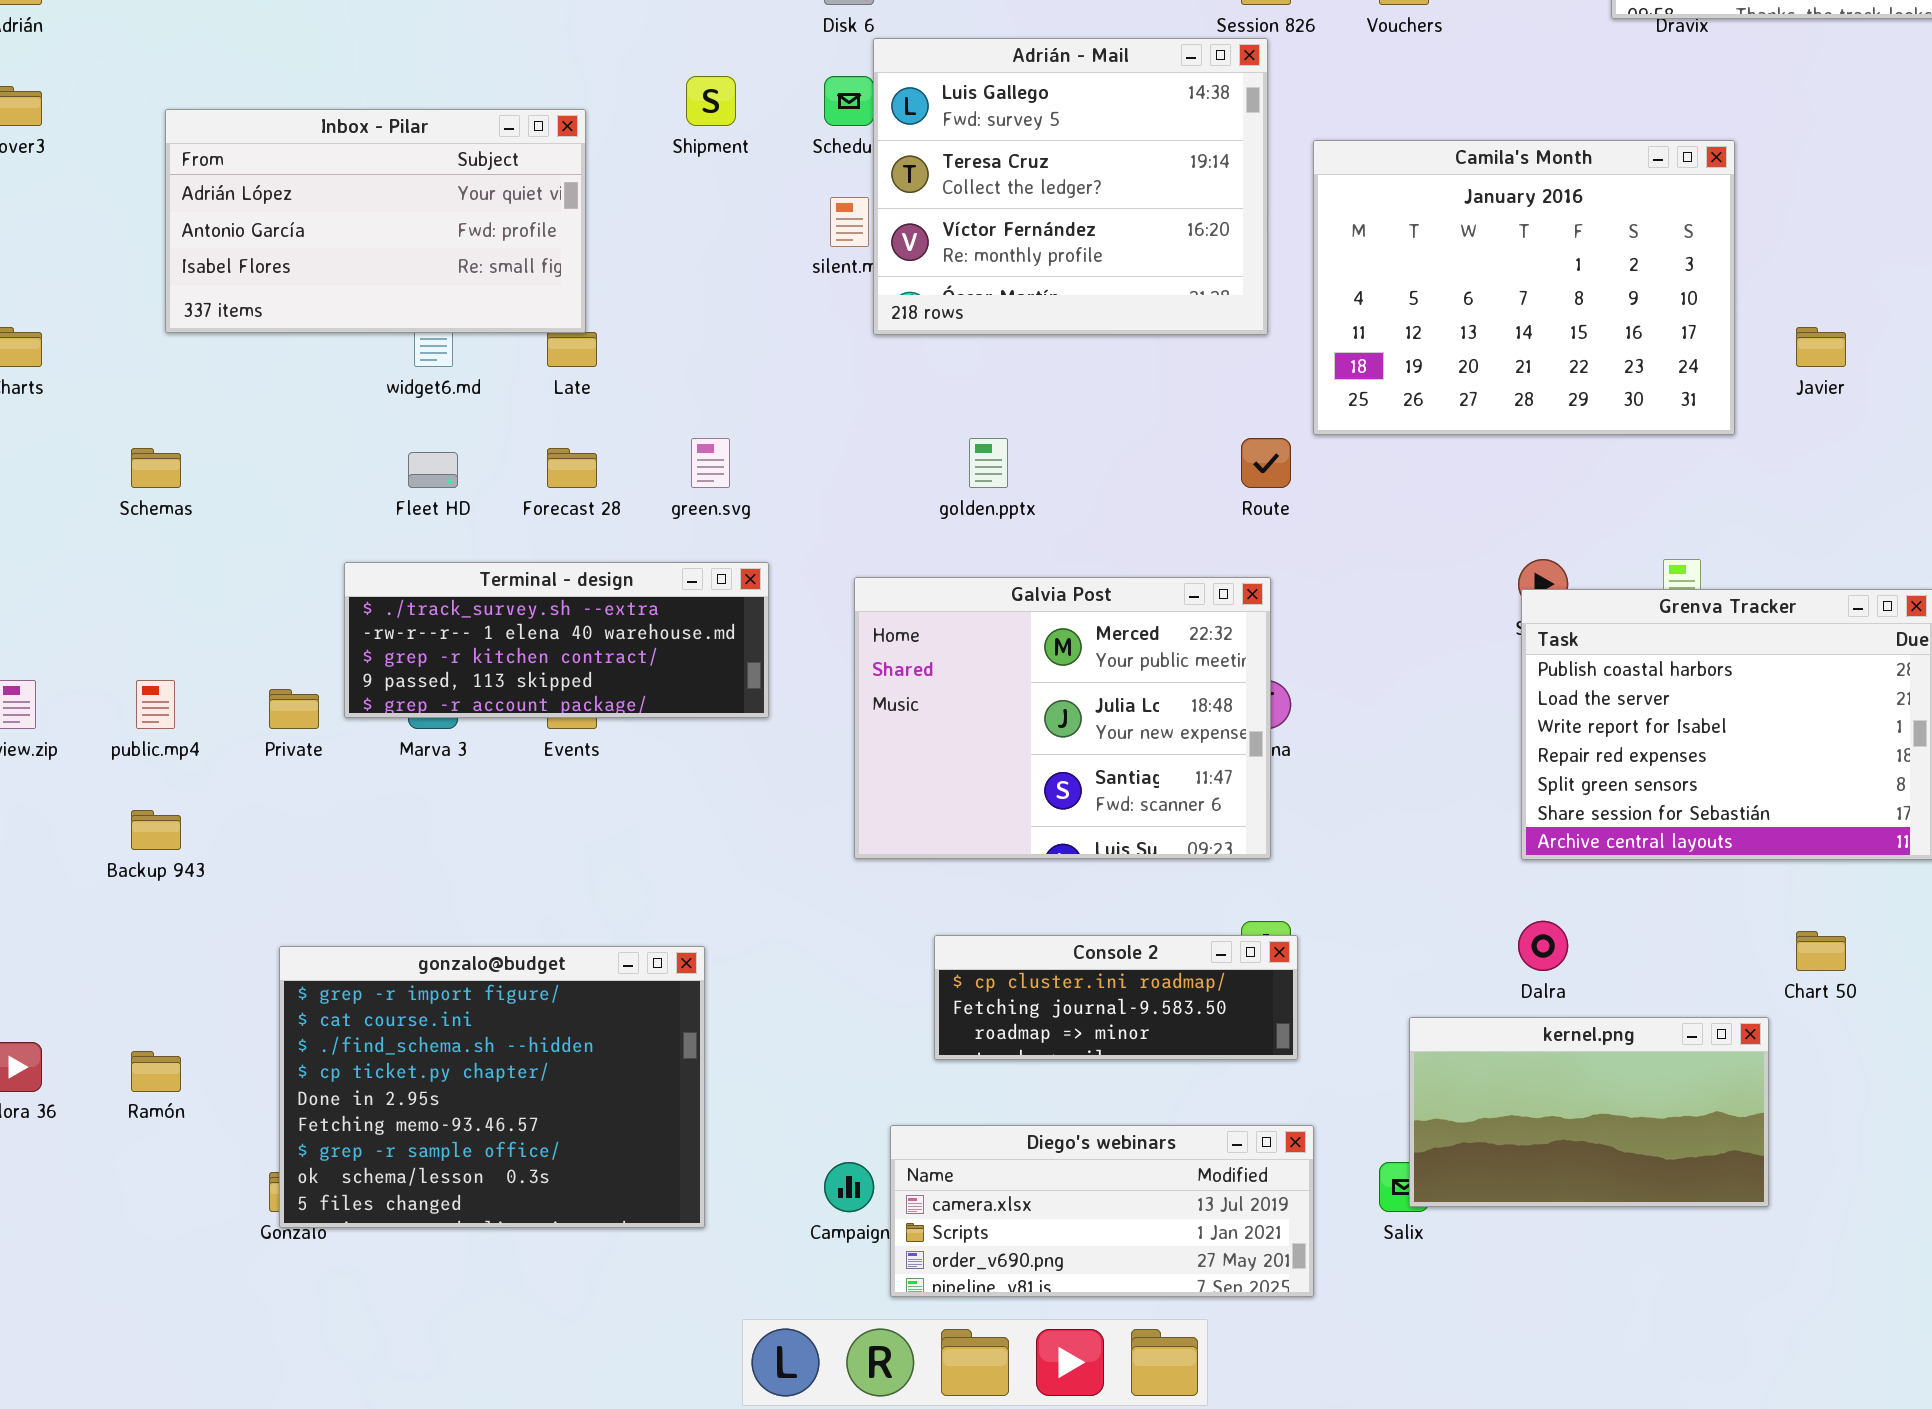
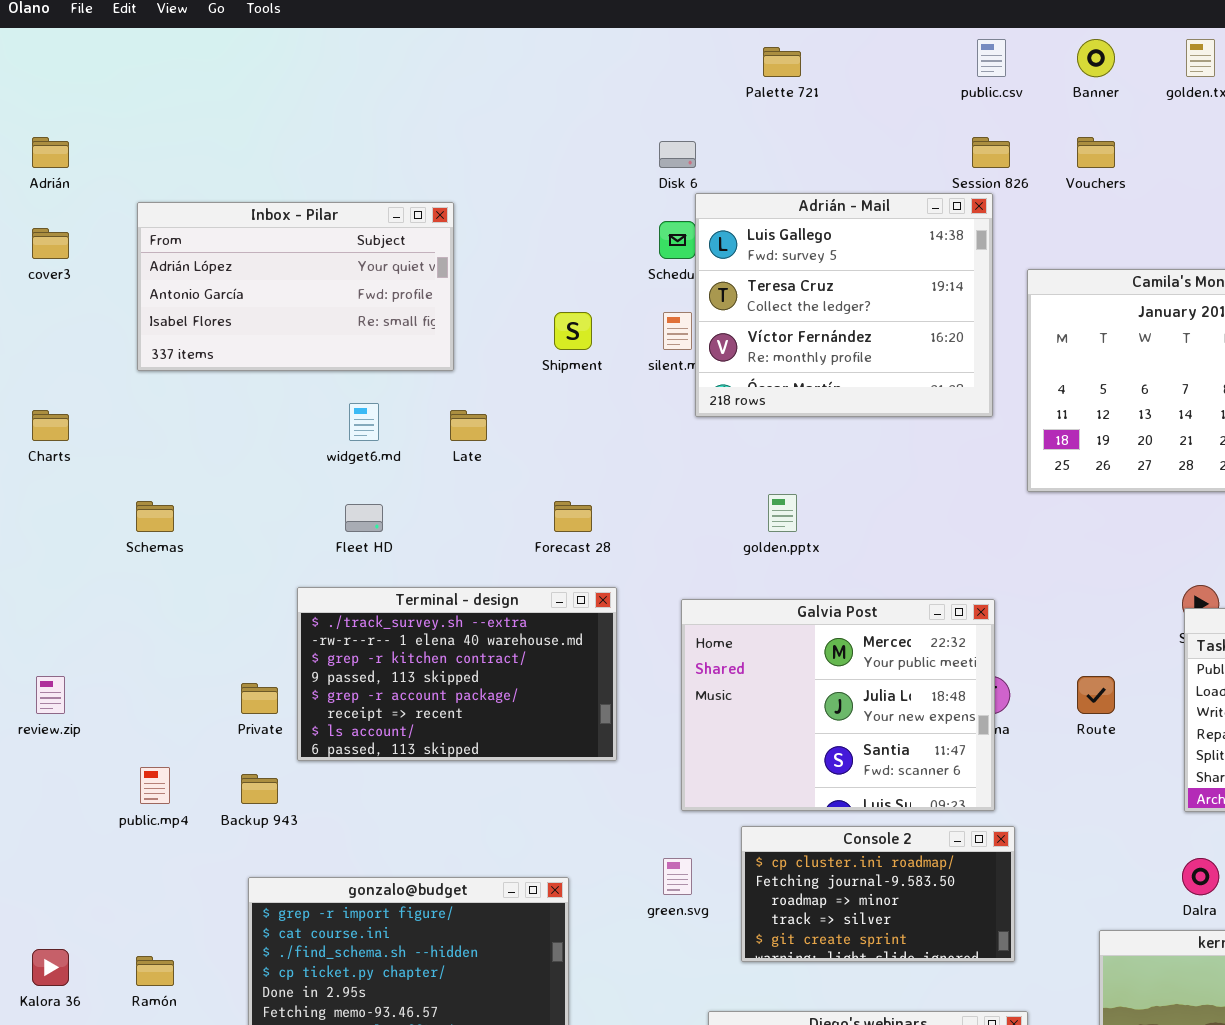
Shipment: [686,76,736,126] -> [554,312,592,350], moved
Inbox - Pilar: [165,109,586,333] -> [137,202,454,371], moved
green.svg: [691,438,730,488] -> [663,858,692,895], moved
Route: [1241,438,1291,488] -> [1077,676,1115,714], moved
Forecast 28: [547,448,597,488] -> [554,501,592,532], moved
Terminal - design: [344,562,769,718] -> [297,587,617,761], resized
public.mp4: [136,680,175,729] -> [140,767,170,804], moved
Backup 943: [131,810,181,850] -> [241,774,278,804], moved
Console 2: [934,935,1298,1060] -> [741,826,1015,962], resized

